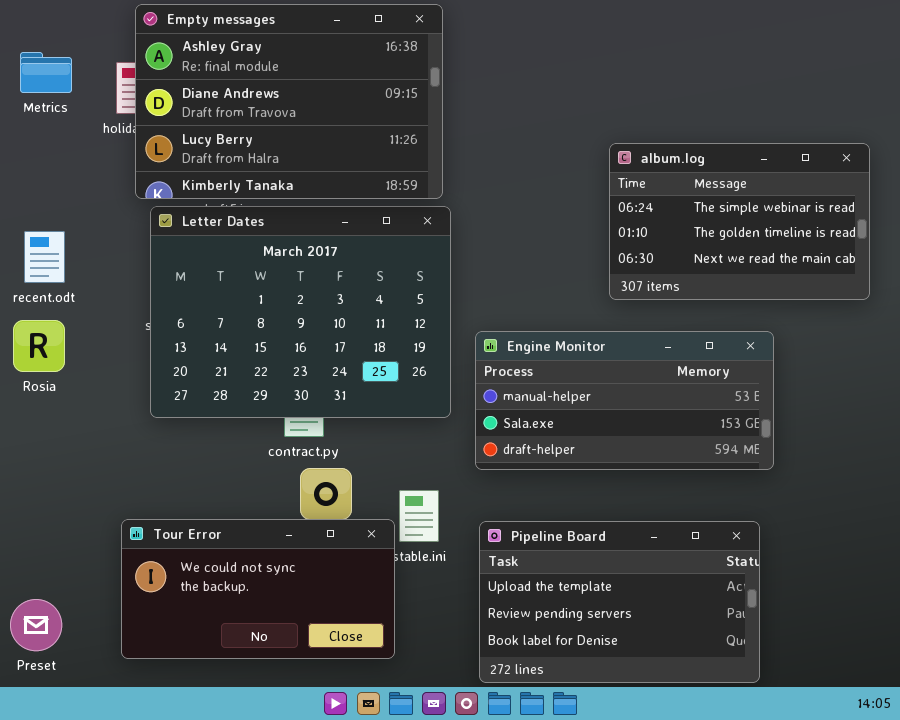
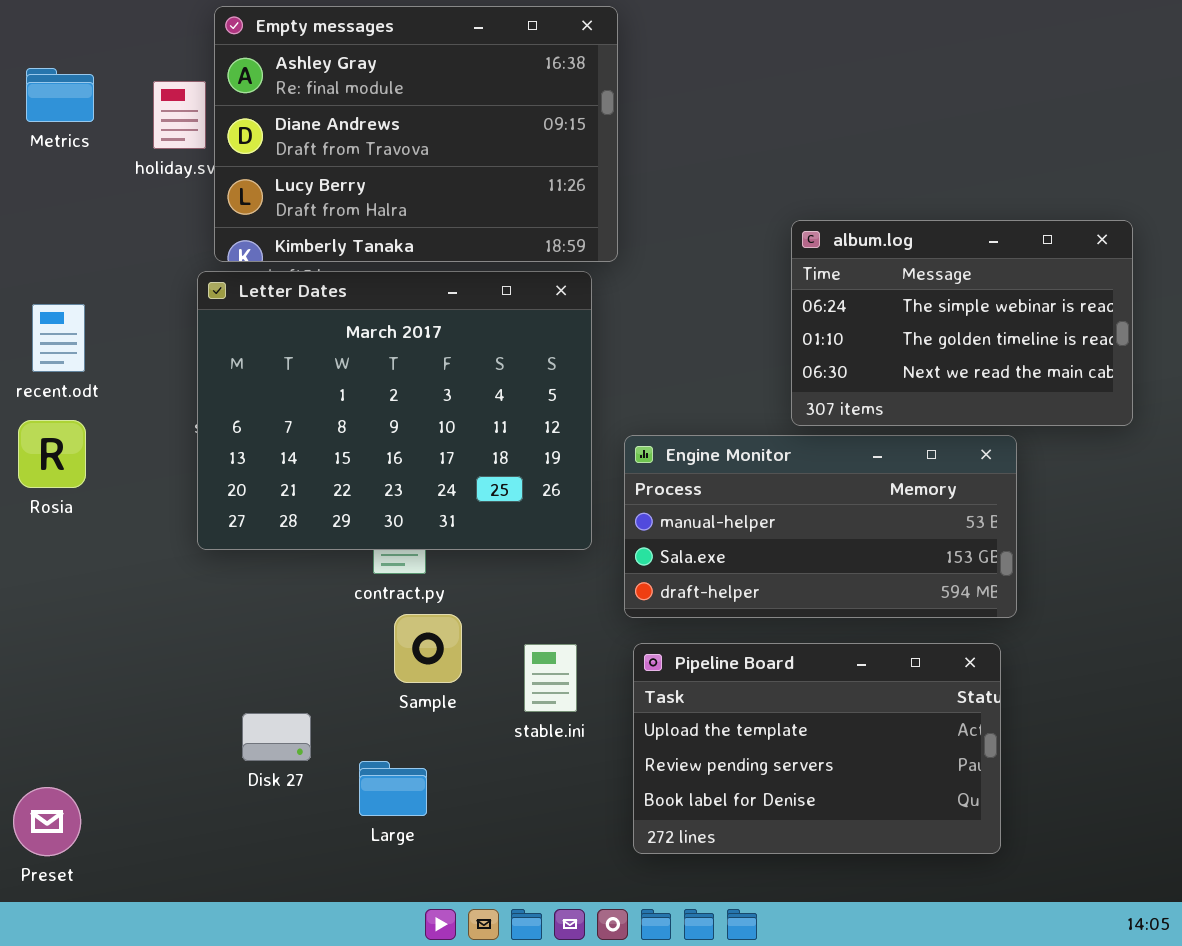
Empty messages: [135,4,443,199] -> [214,6,618,262], moved
album.log: [609,143,870,300] -> [791,220,1133,426], moved
Tour Error: [121,519,395,659] -> none, closed
Pipeline Board: [479,521,760,683] -> [633,643,1001,854], moved

